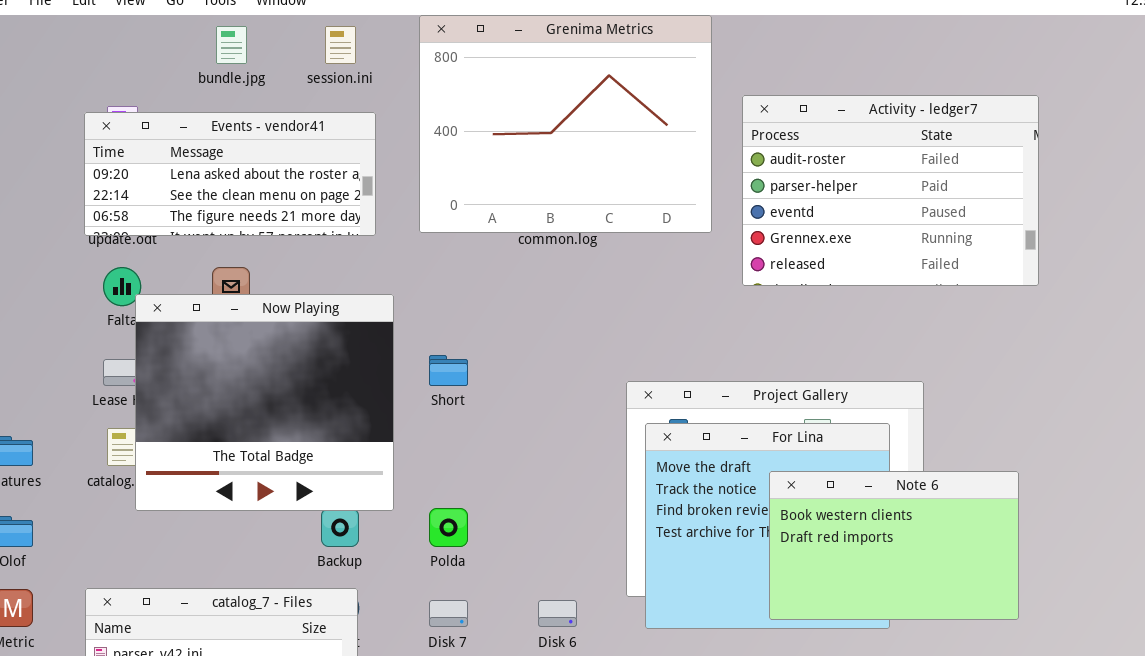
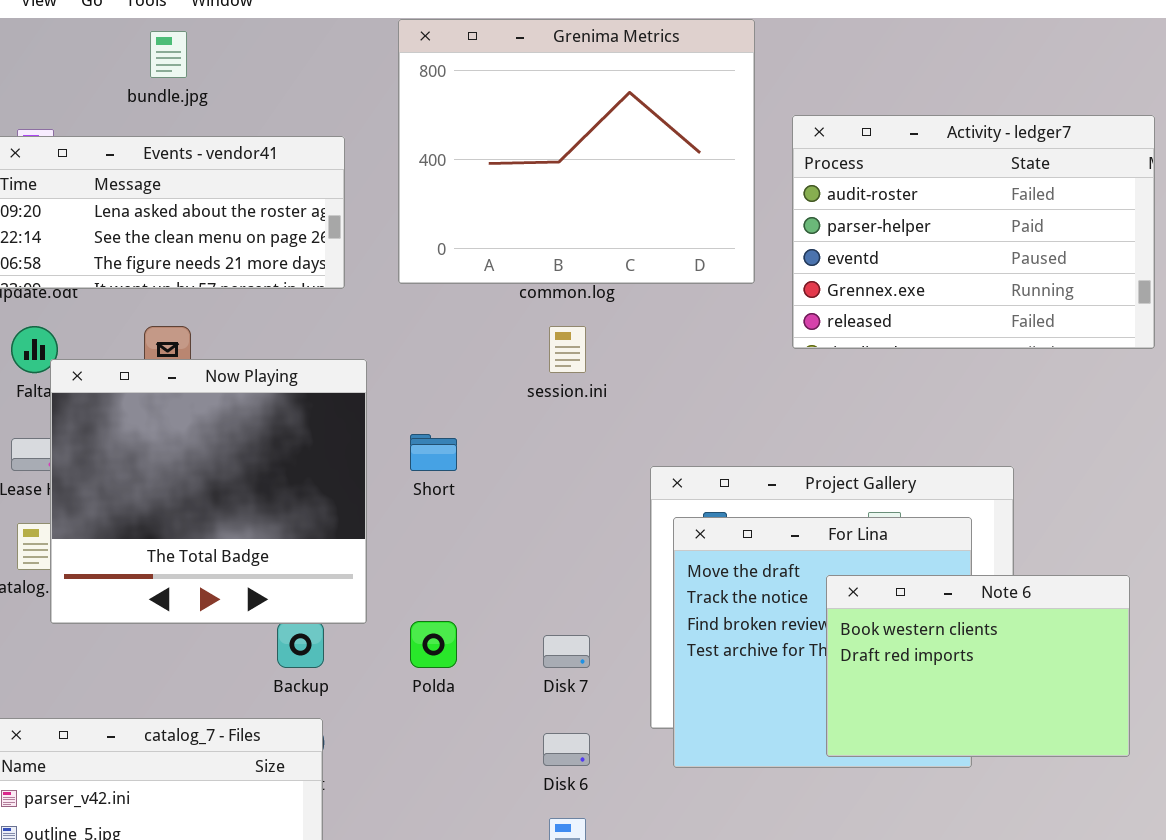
session.ini: [325,26,356,64] -> [549,326,586,373], moved
Disk 7: [429,600,468,627] -> [543,635,590,668], moved

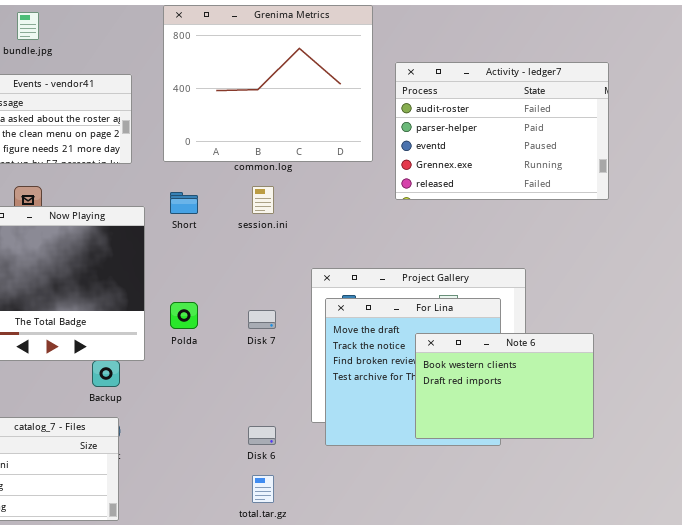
Short: [410,434,457,471] -> [170,192,198,214], moved
Polda: [410,621,457,668] -> [170,302,198,329], moved
Disk 7: [543,635,590,668] -> [248,310,276,329], moved

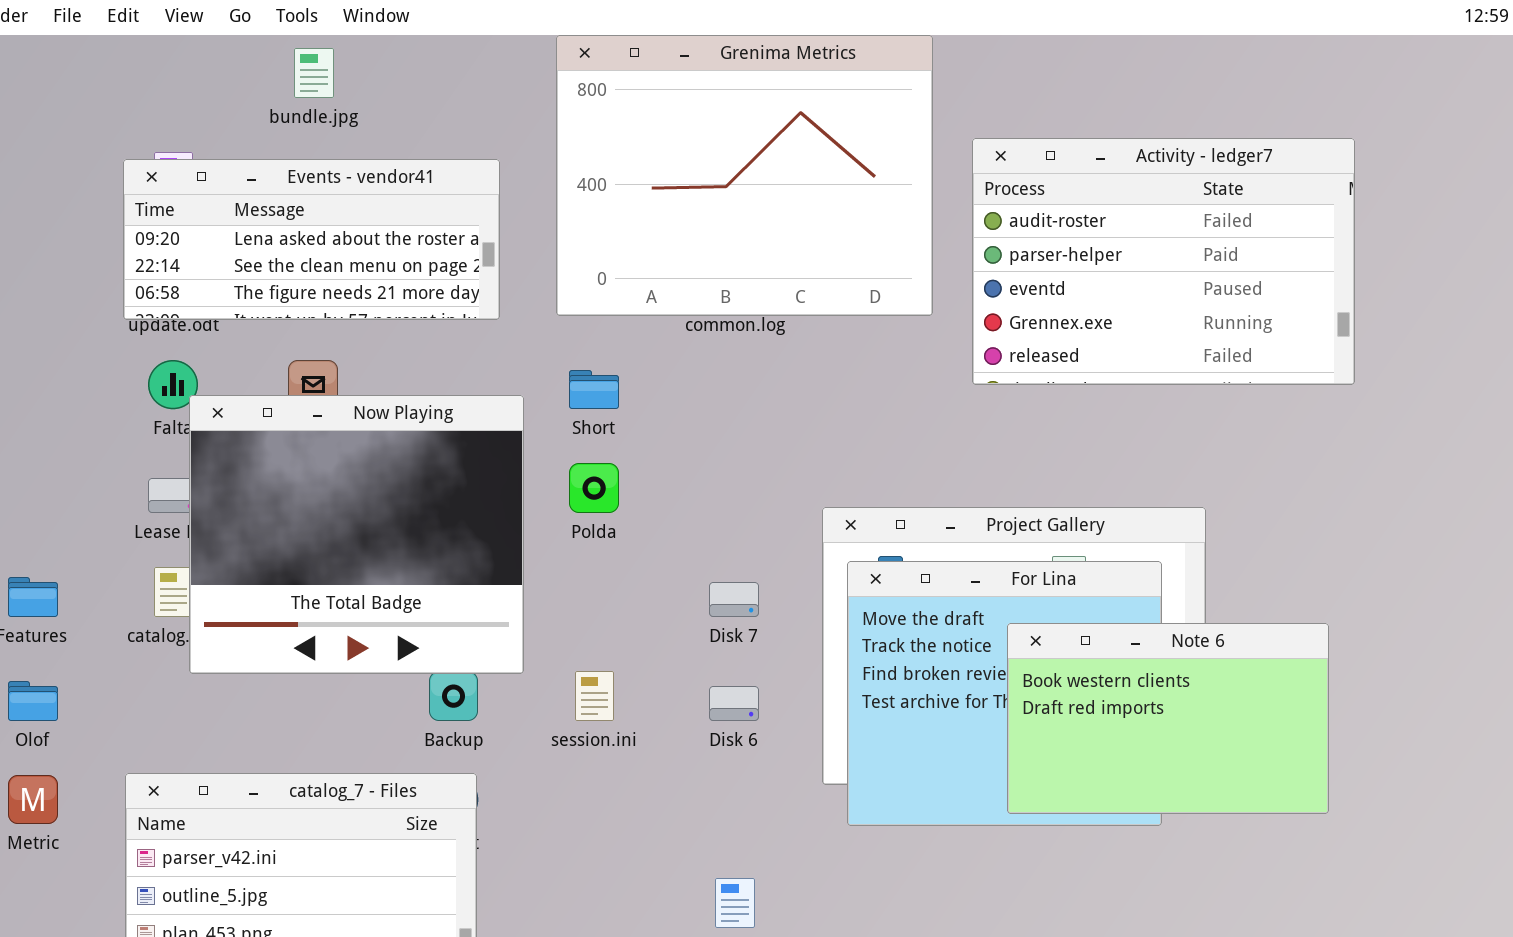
session.ini: [252,186,274,214] -> [575,671,614,721], moved
Polda: [170,302,198,329] -> [569,463,619,513], moved
Disk 6: [248,426,276,445] -> [709,686,759,721], moved

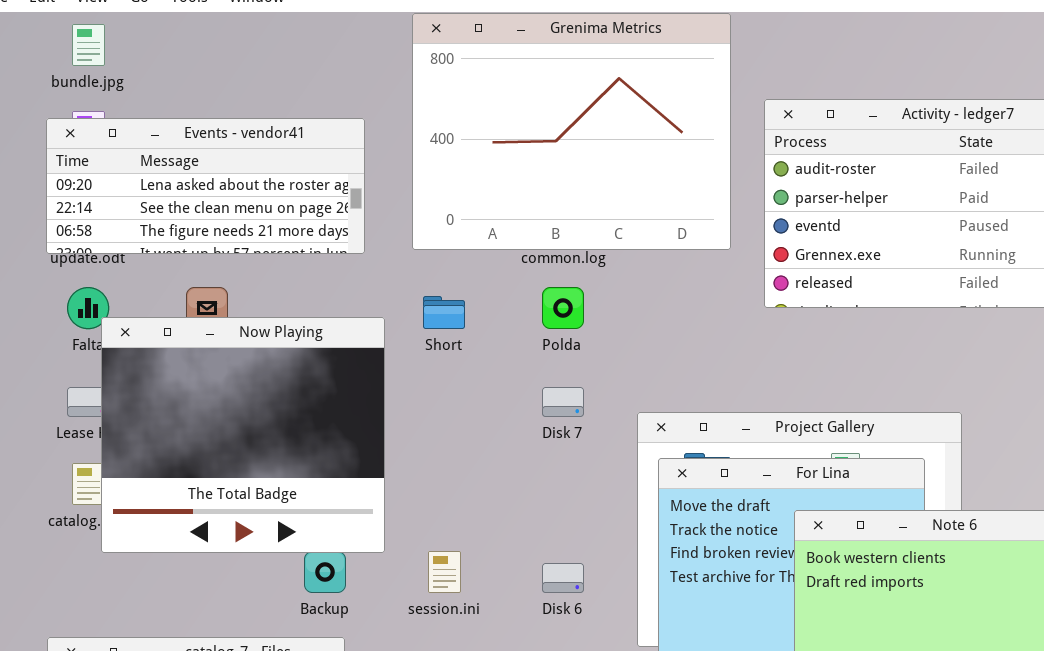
bundle.jpg: [294,48,334,98] -> [72,24,105,66], moved
Polda: [569,463,619,513] -> [542,287,584,329], moved
Disk 7: [709,582,759,617] -> [542,387,584,417], moved

